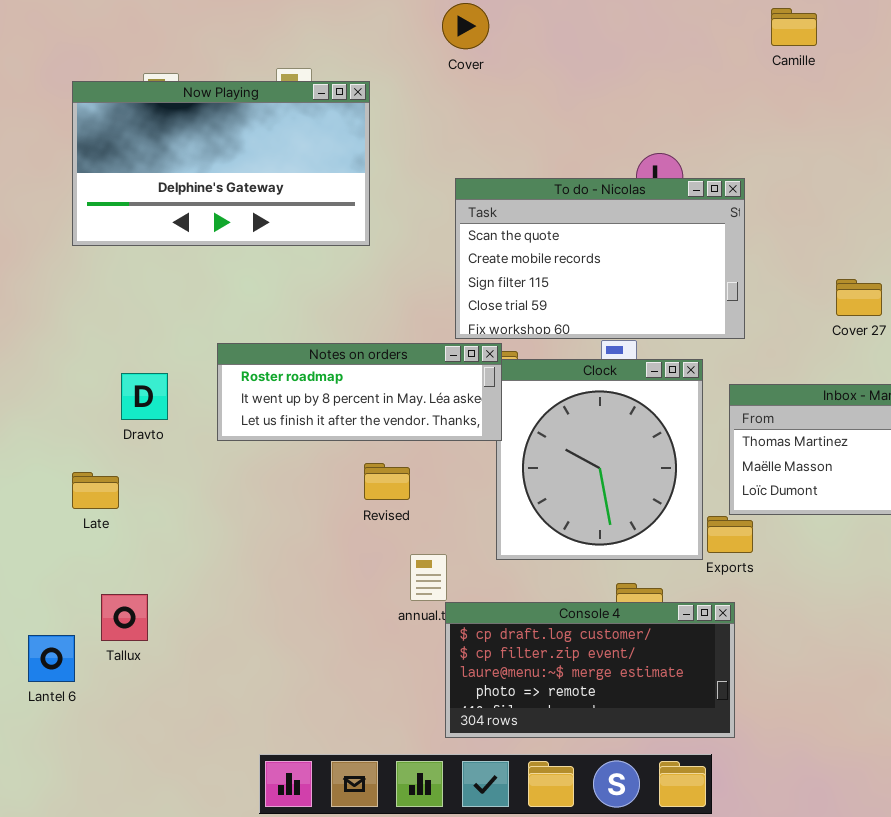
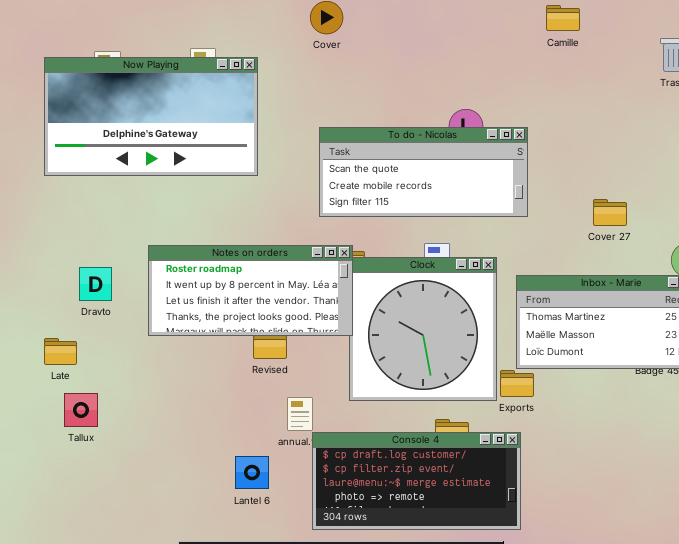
To do - Nicolas: [455,178,745,339] -> [319,127,528,217], resized
Notes on orders: [217,343,502,441] -> [148,245,353,336], resized
Tallux: [101,594,148,641] -> [64,393,98,427], moved
Lantel 6: [28,635,75,682] -> [235,456,269,489], moved

